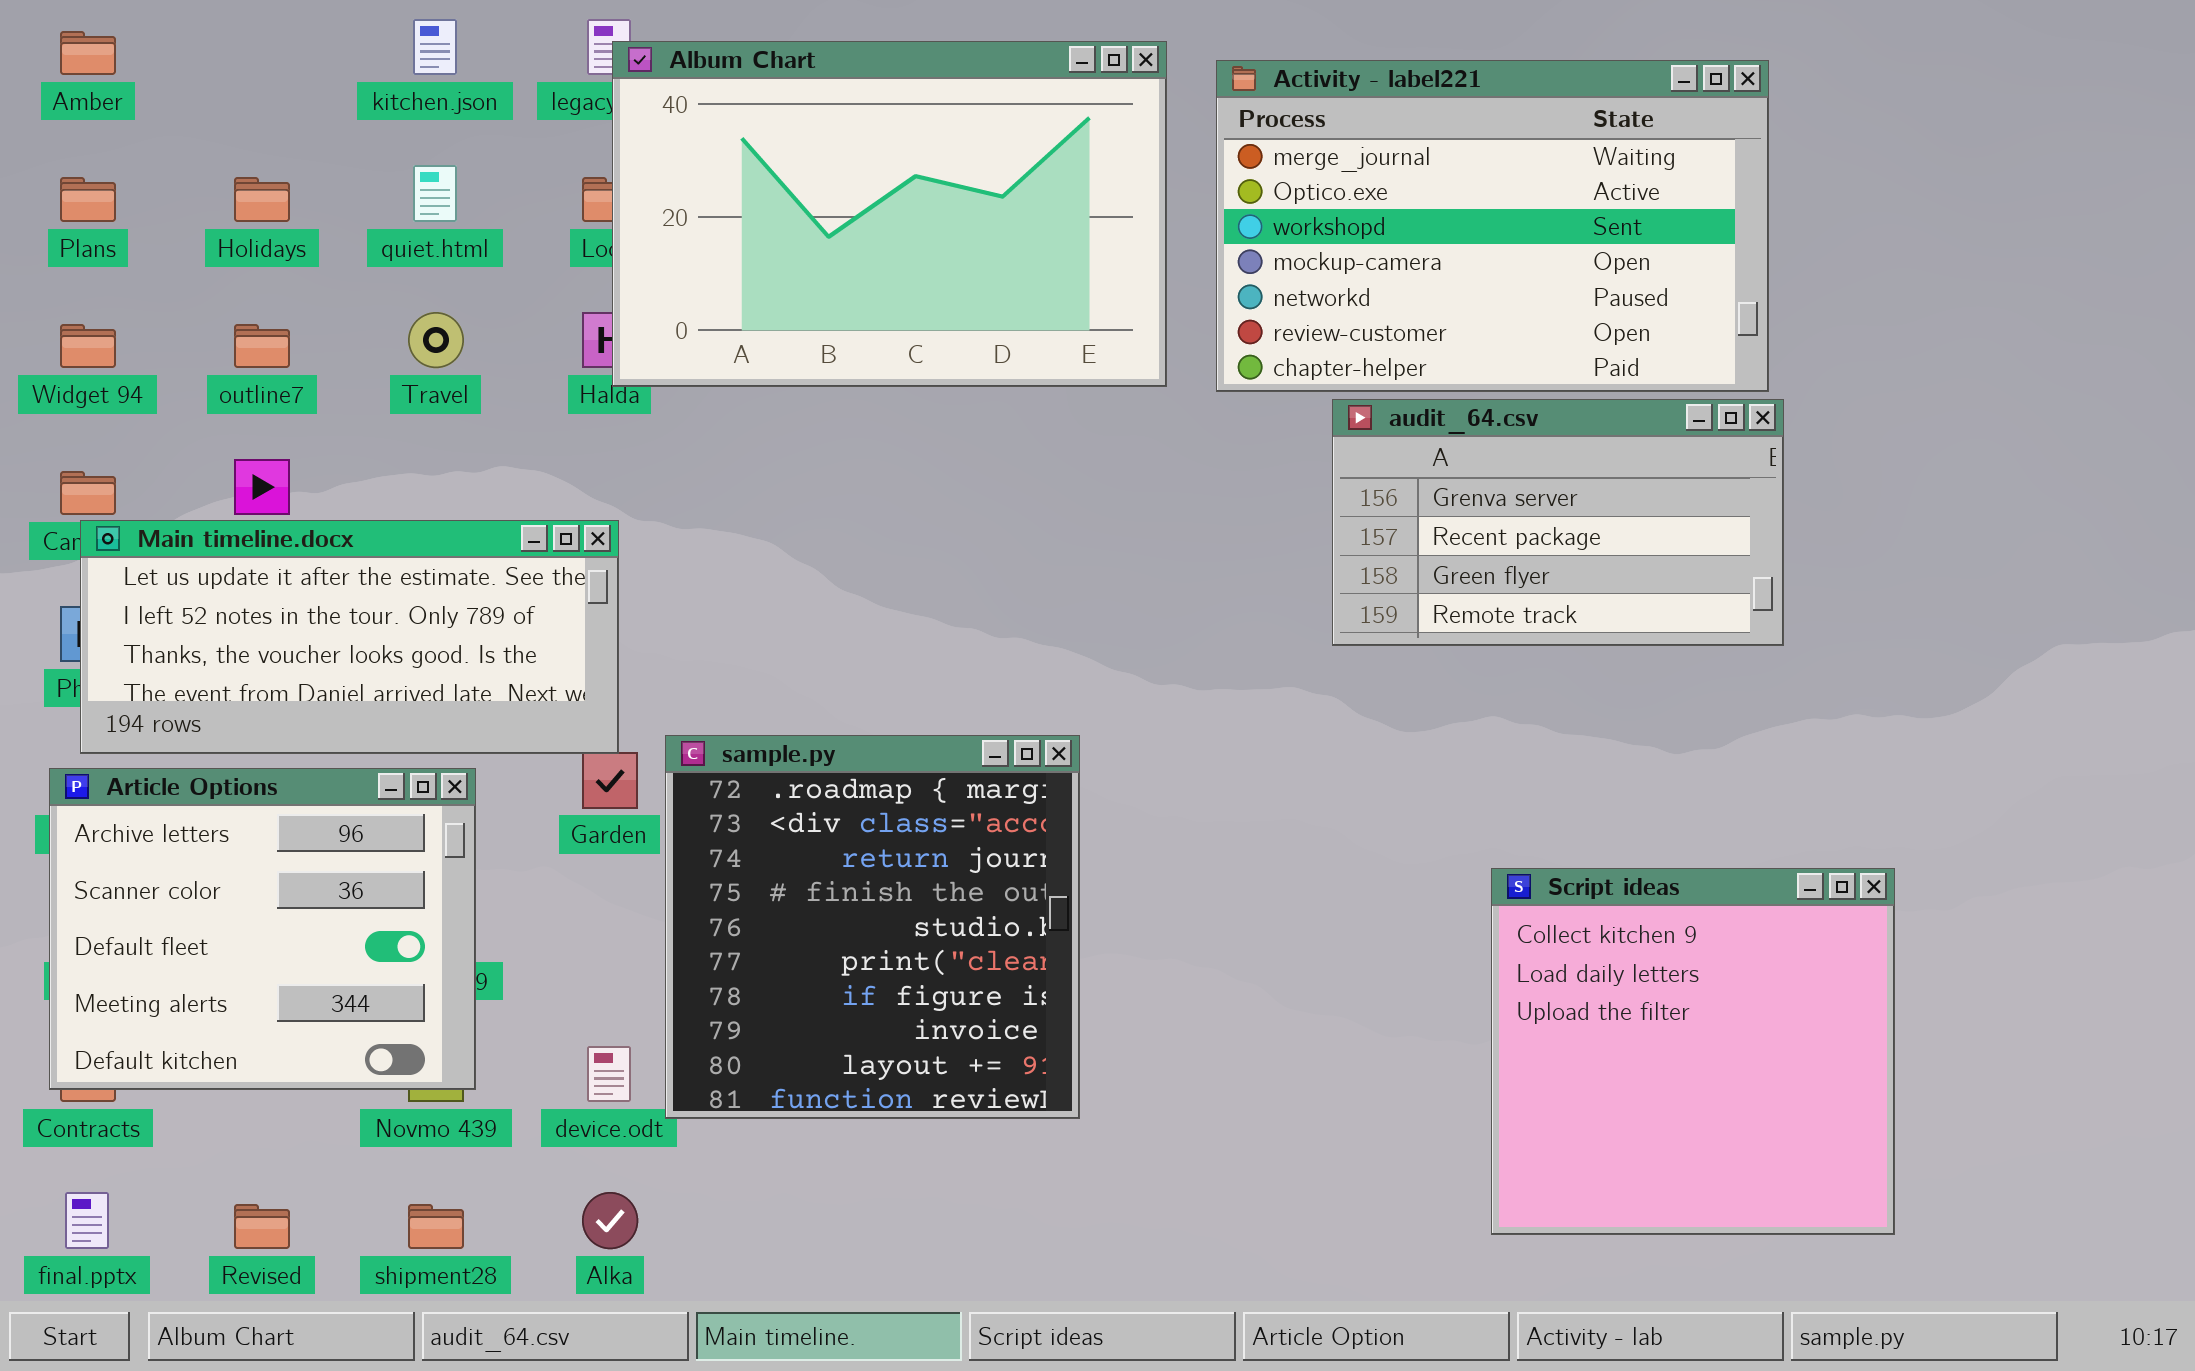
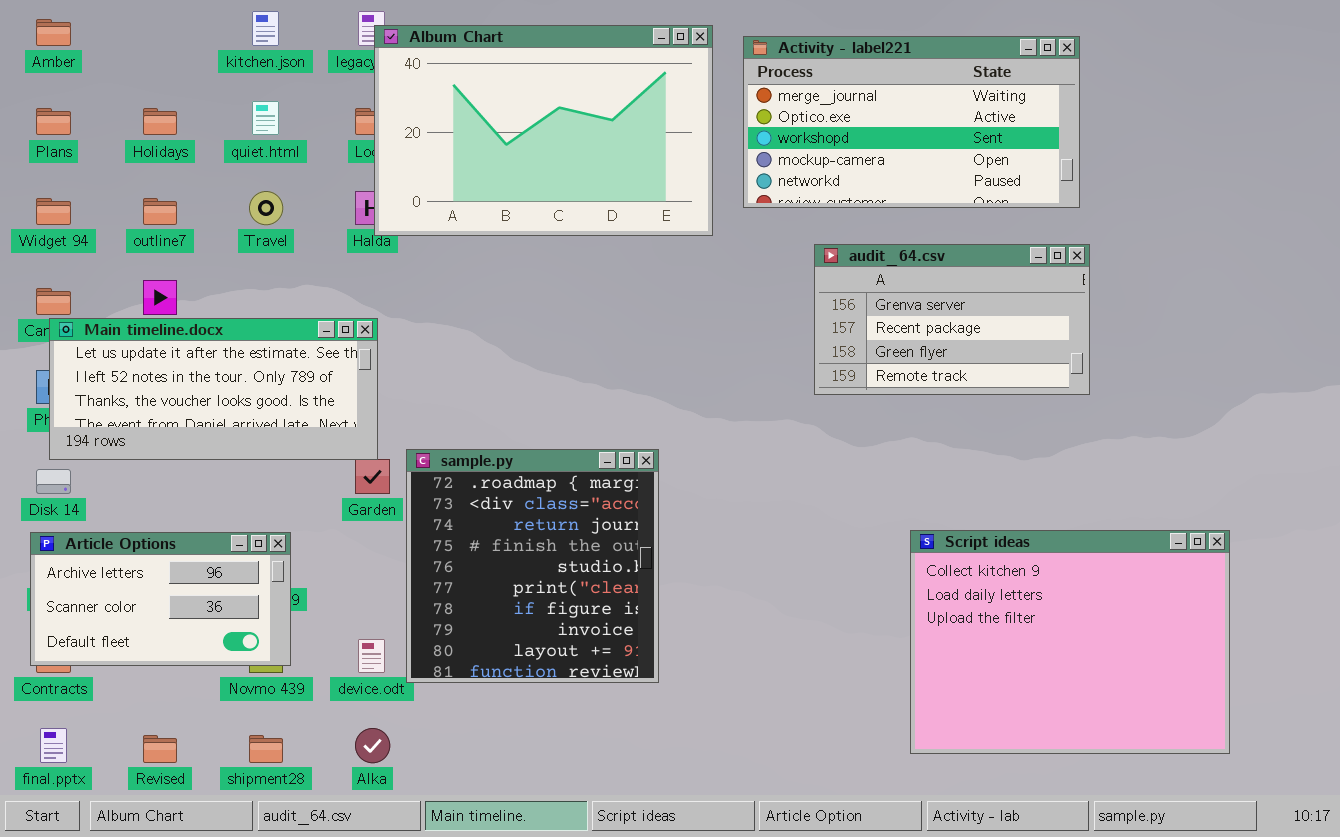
Activity - label221: [1216,60,1769,392] -> [743,36,1080,208], resized
Article Options: [49,768,476,1090] -> [30,532,291,666], resized
Script ideas: [1491,868,1895,1235] -> [910,530,1230,754], resized

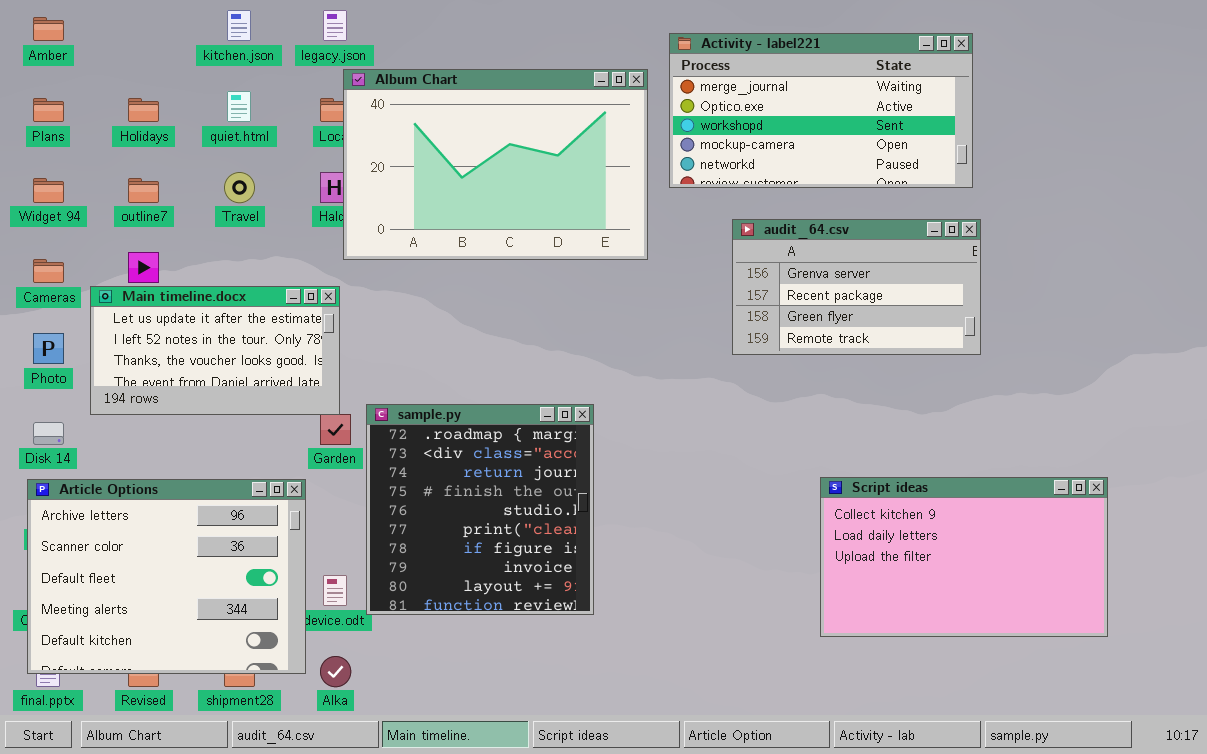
Album Chart: [374,25,713,236] -> [343,69,648,260], moved
Main timeline.docx: [49,318,378,460] -> [90,286,340,415], resized
Script ideas: [910,530,1230,754] -> [820,477,1108,637], resized
Article Options: [30,532,291,666] -> [27,479,306,674], resized

